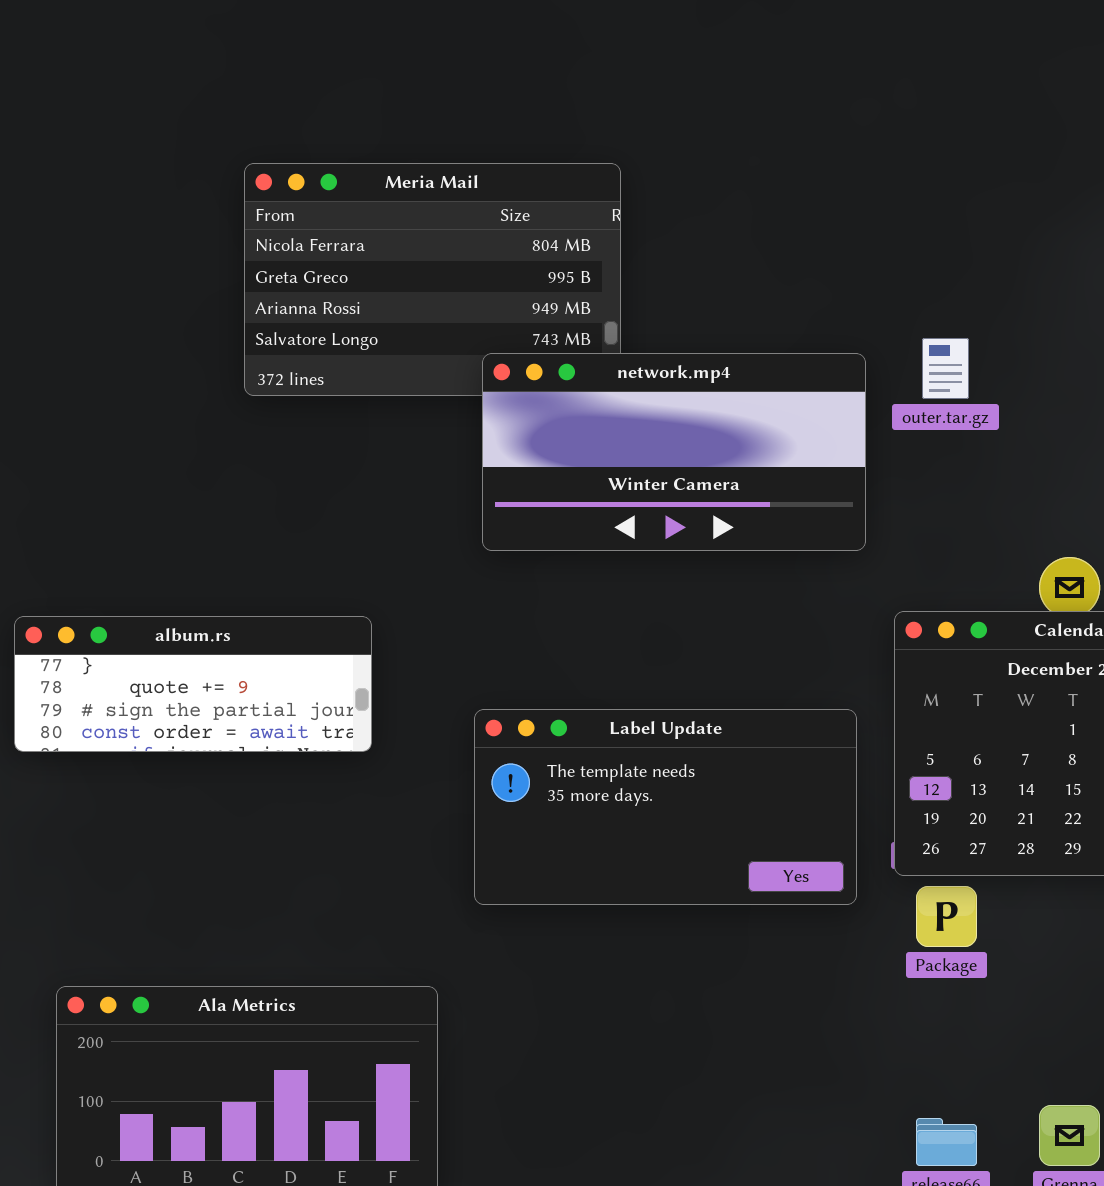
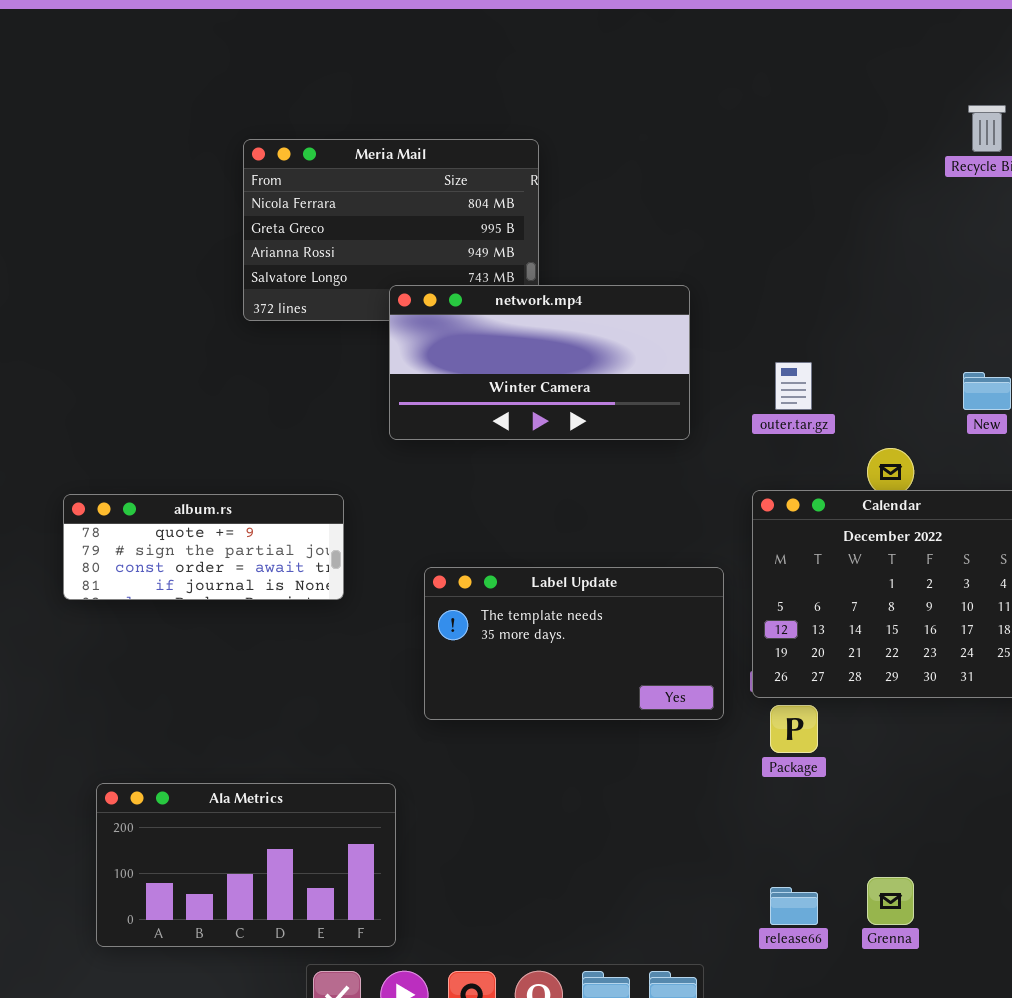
outer.tar.gz: [922,338,969,399] -> [775,362,812,410], moved
network.mp4: [482,353,866,551] -> [389,285,690,440], moved
album.rs: [14,616,372,752] -> [63,494,344,600], scrolled down 1 row

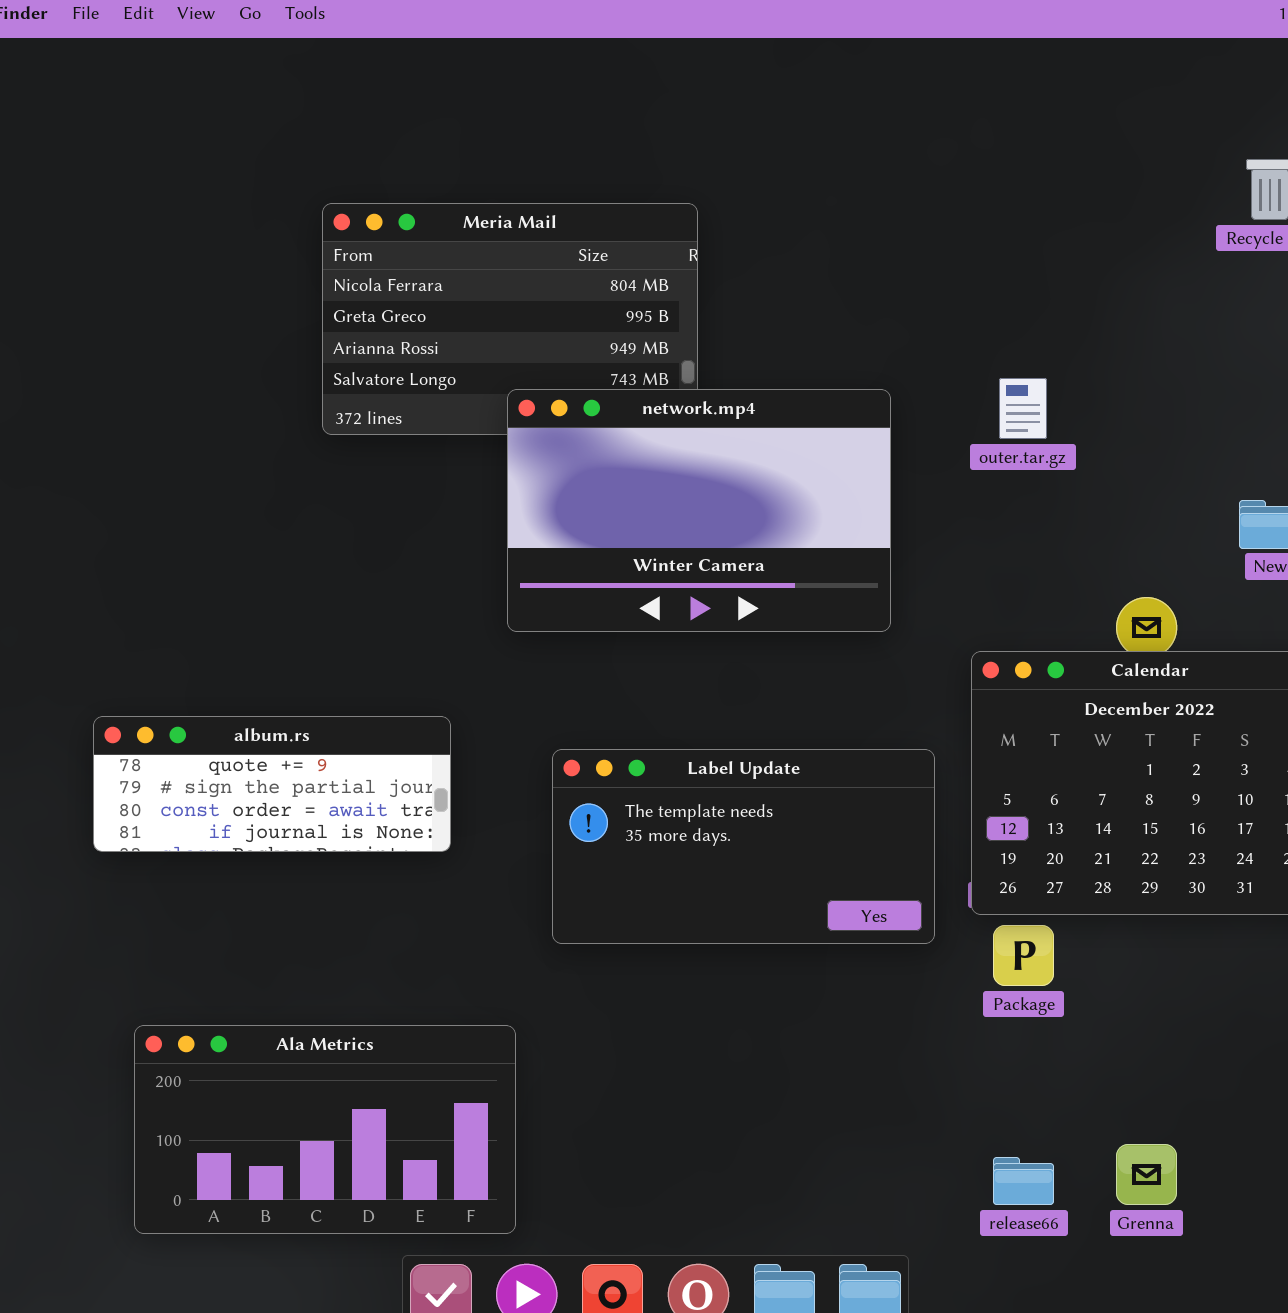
network.mp4: [389,285,690,440] -> [507,389,891,632], resized
outer.tar.gz: [775,362,812,410] -> [999,378,1047,439], moved
album.rs: [63,494,344,600] -> [93,716,451,852], moved

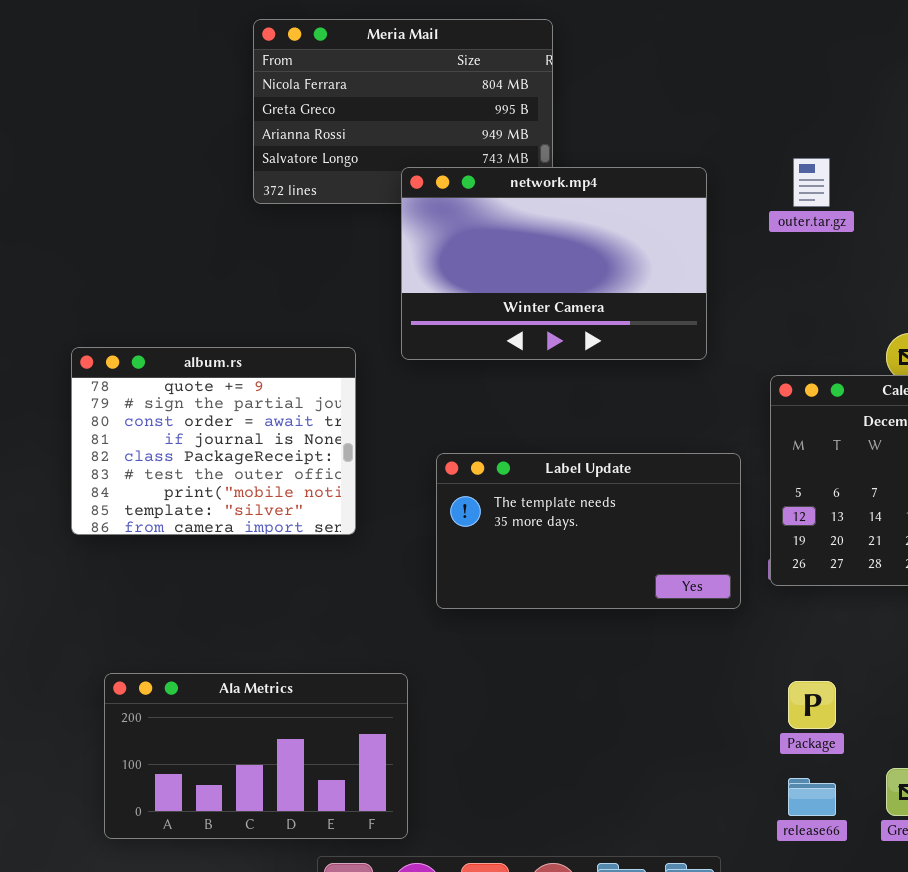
album.rs: [93,716,451,852] -> [71,347,356,535], resized
Package: [993,925,1054,986] -> [788,681,836,729], moved

